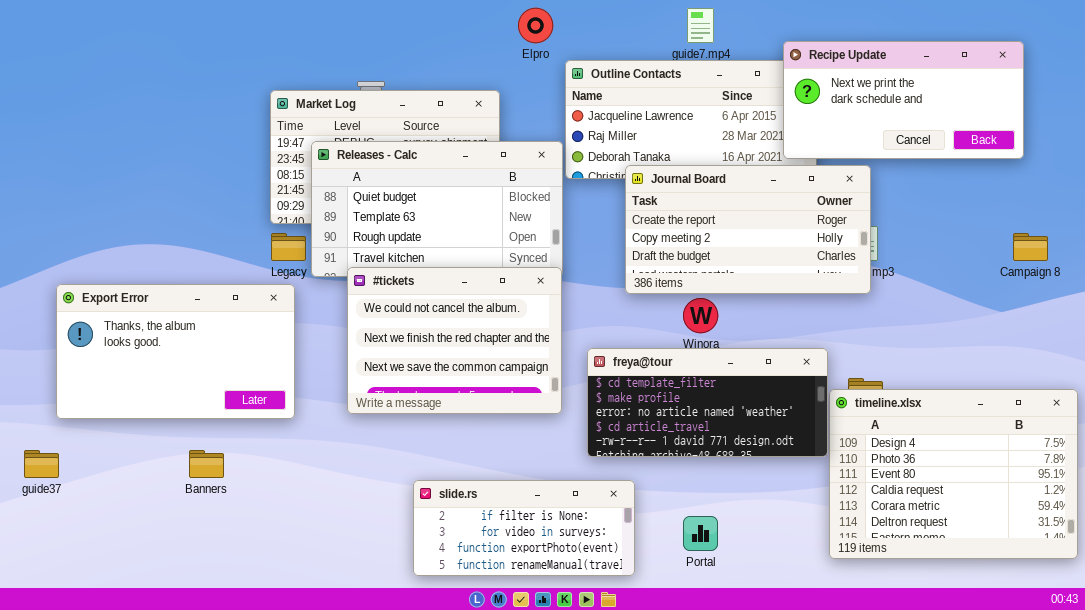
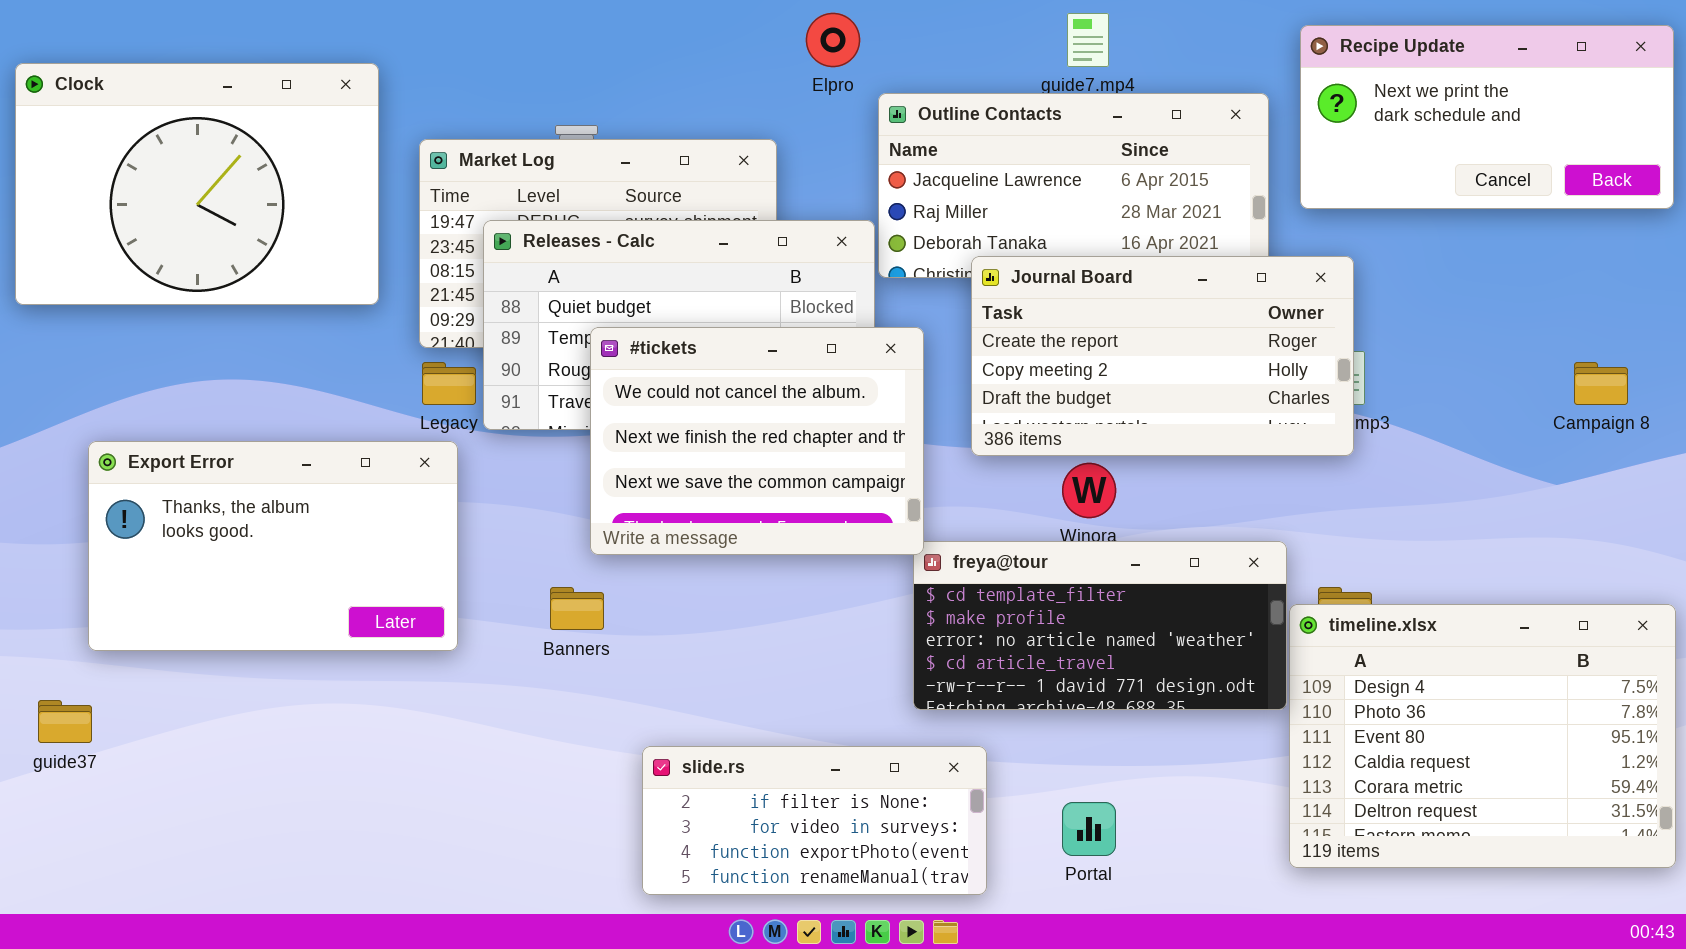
Clock: none -> [15,63,379,305], opened
Recipe Update: [783,41,1024,159] -> [1300,25,1674,209], moved
#tickets: [347,267,562,414] -> [590,327,924,555], moved
Banners: [189,450,224,478] -> [550,587,604,630], moved

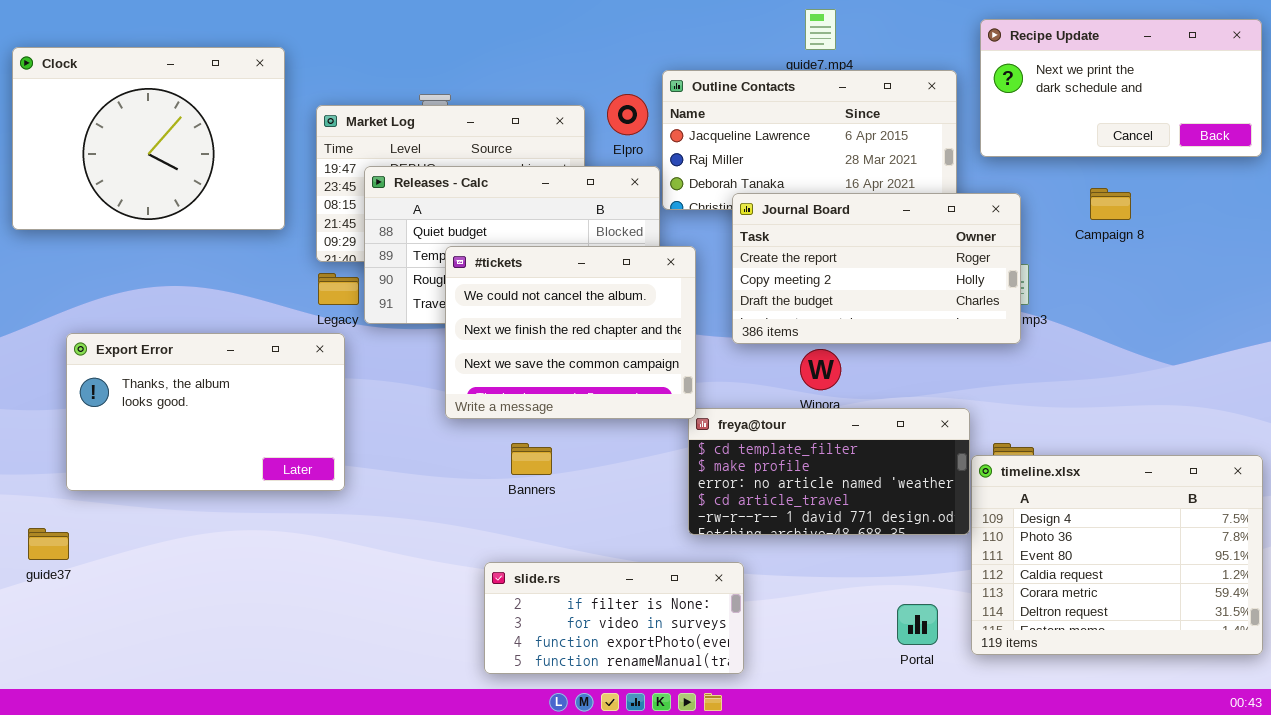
Elpro: [806,13,860,67] -> [607,94,648,135], moved
Campaign 8: [1574,362,1628,405] -> [1090,188,1131,220], moved
Banners: [550,587,604,630] -> [511,443,552,475], moved
Portal: [1062,802,1116,856] -> [897,604,938,645], moved

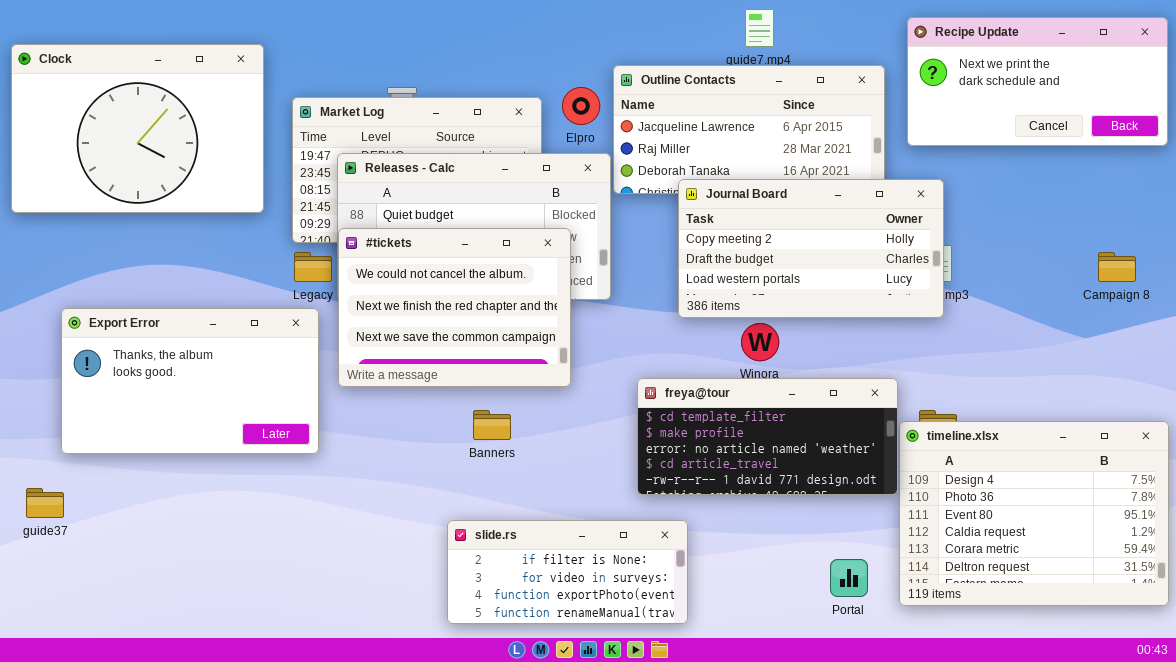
Campaign 8: [1090,188,1131,220] -> [1098,252,1136,282], moved
Journal Board: [732,193,1021,344] -> [678,179,944,318], scrolled down 1 row
#tickets: [445,246,696,419] -> [338,228,571,387], moved

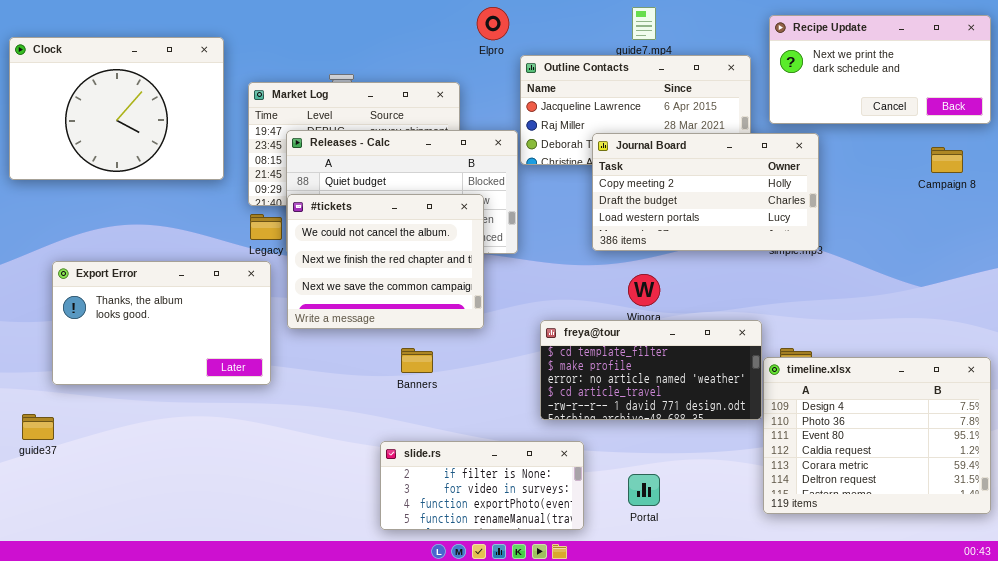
Elpro: [562,87,600,125] -> [477,7,509,40], moved
Journal Board: [678,179,944,318] -> [592,133,819,251], moved
Campaign 8: [1098,252,1136,282] -> [931,147,963,173], moved
Portal: [830,559,868,597] -> [628,474,660,506], moved

